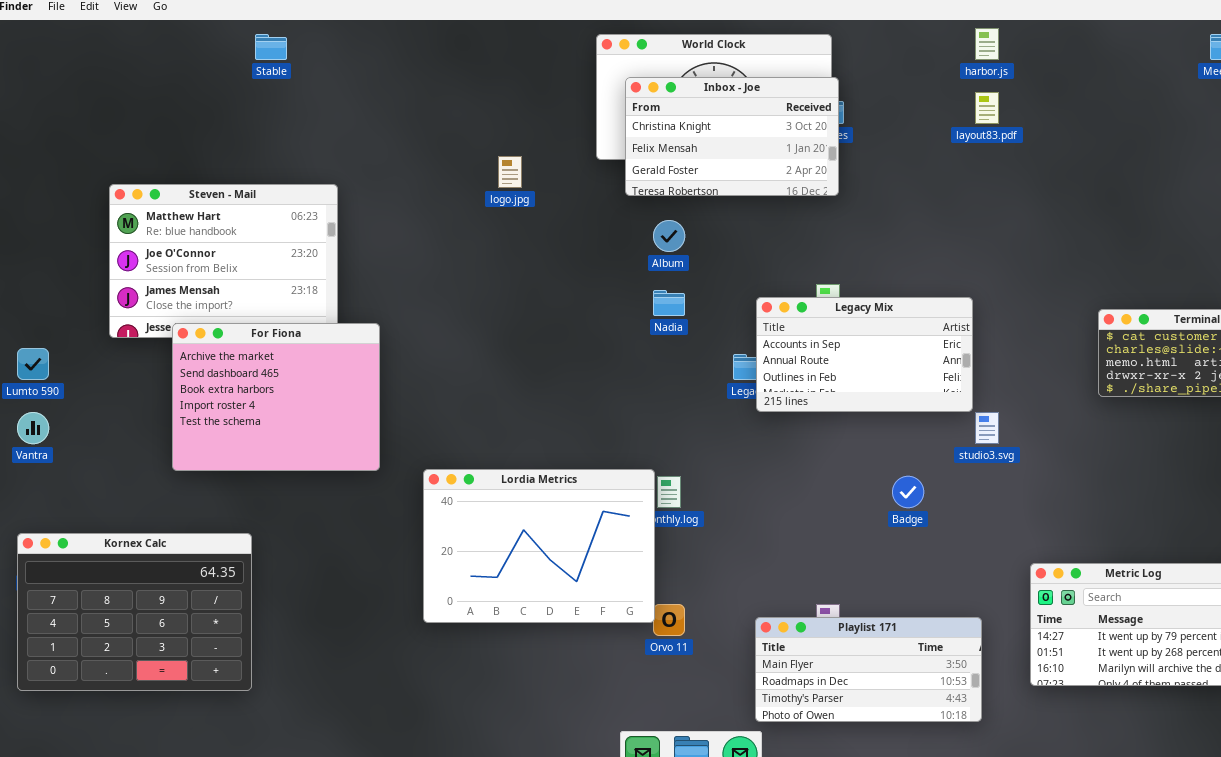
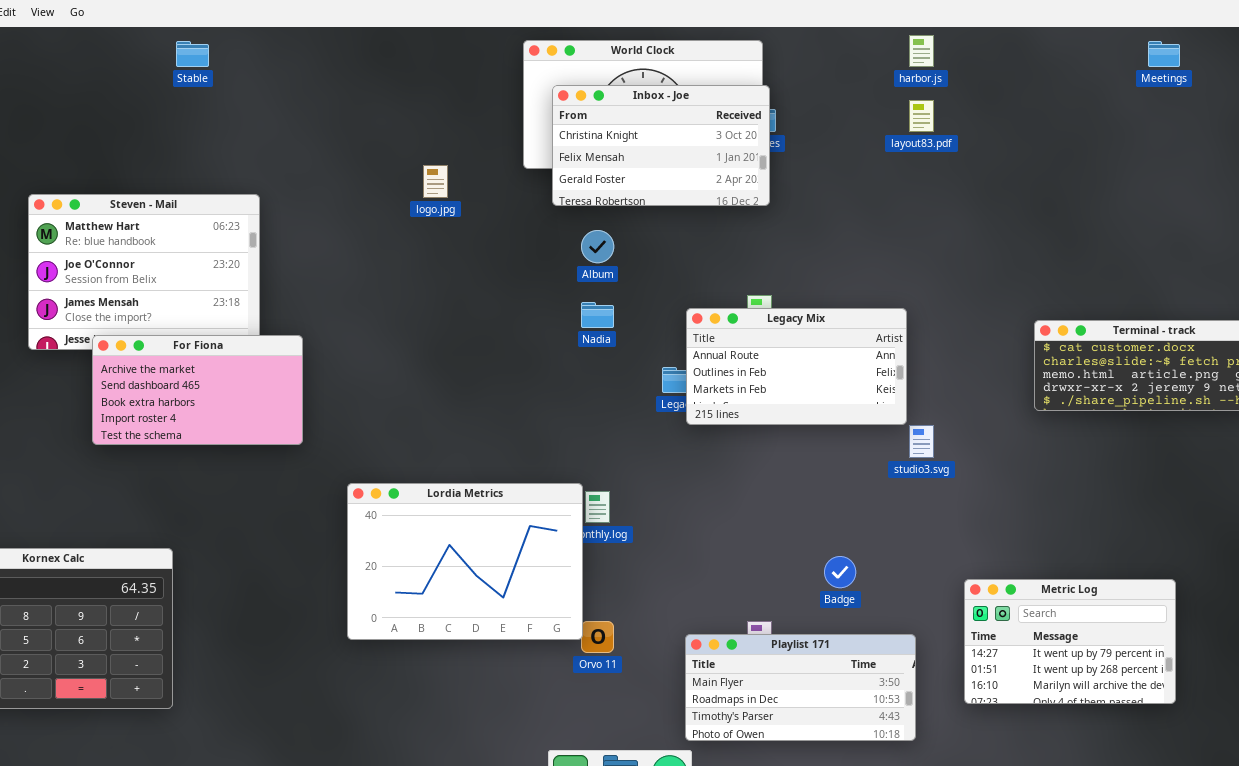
Legacy Mix: [756,297,973,412] -> [686,308,907,425], scrolled down 1 row
For Fiona: [172,323,380,471] -> [92,335,303,445], resized
Badge: [892,476,924,508] -> [824,556,856,588], moved

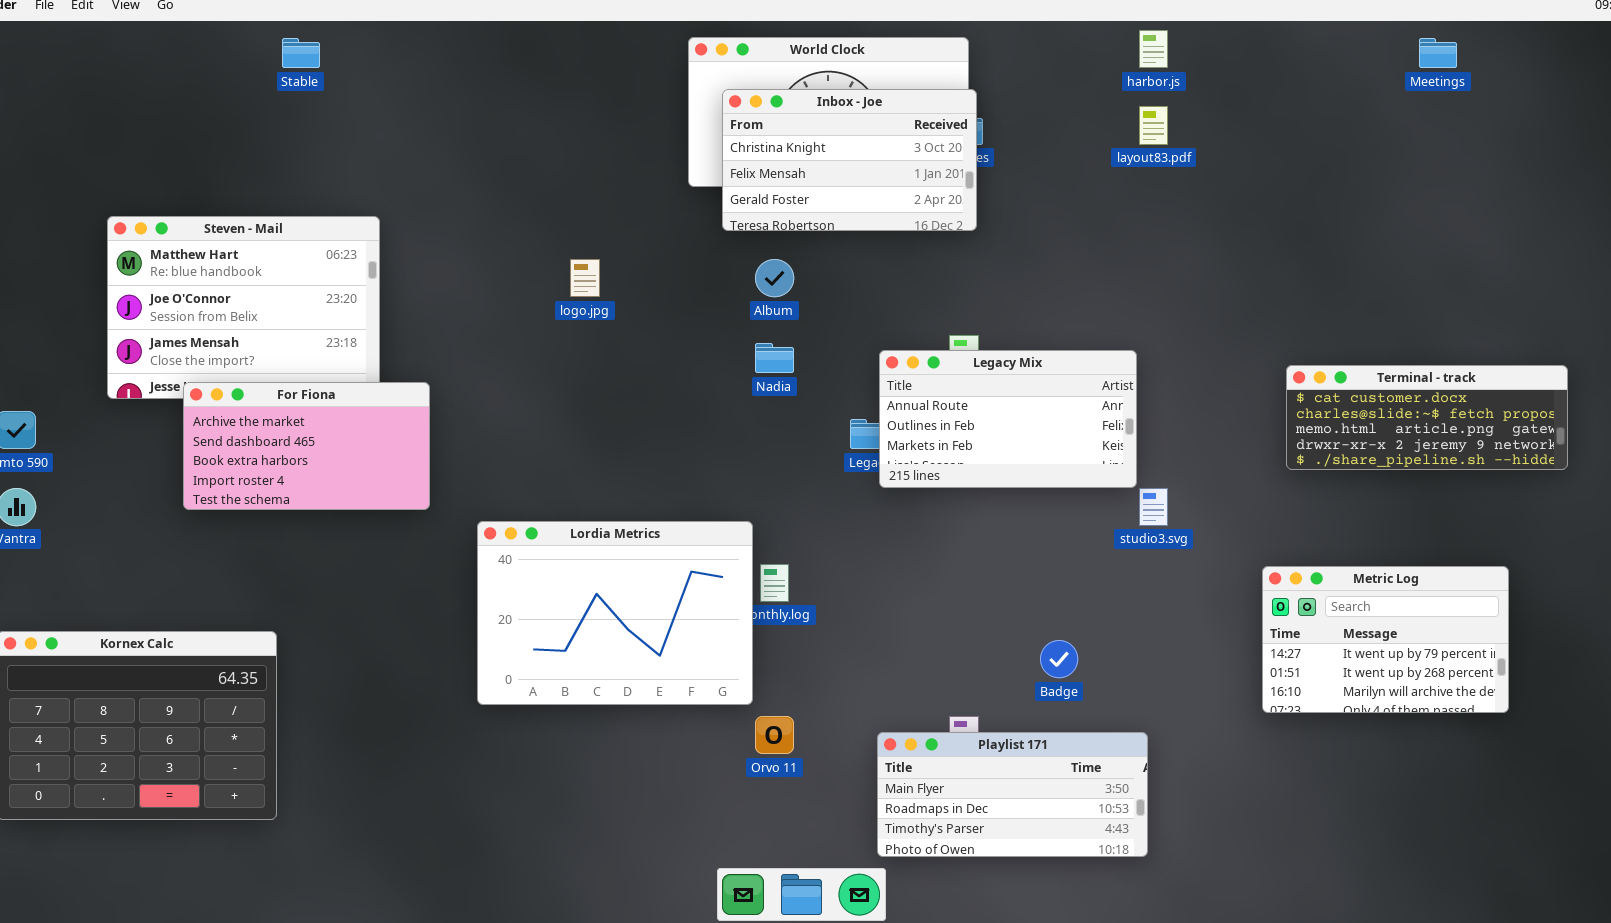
logo.jpg: [423,165,448,198] -> [570,259,600,297], moved
Lordia Metrics: [347,483,583,640] -> [477,521,753,705], moved
Metric Log: [964,579,1176,704] -> [1262,566,1509,713], moved

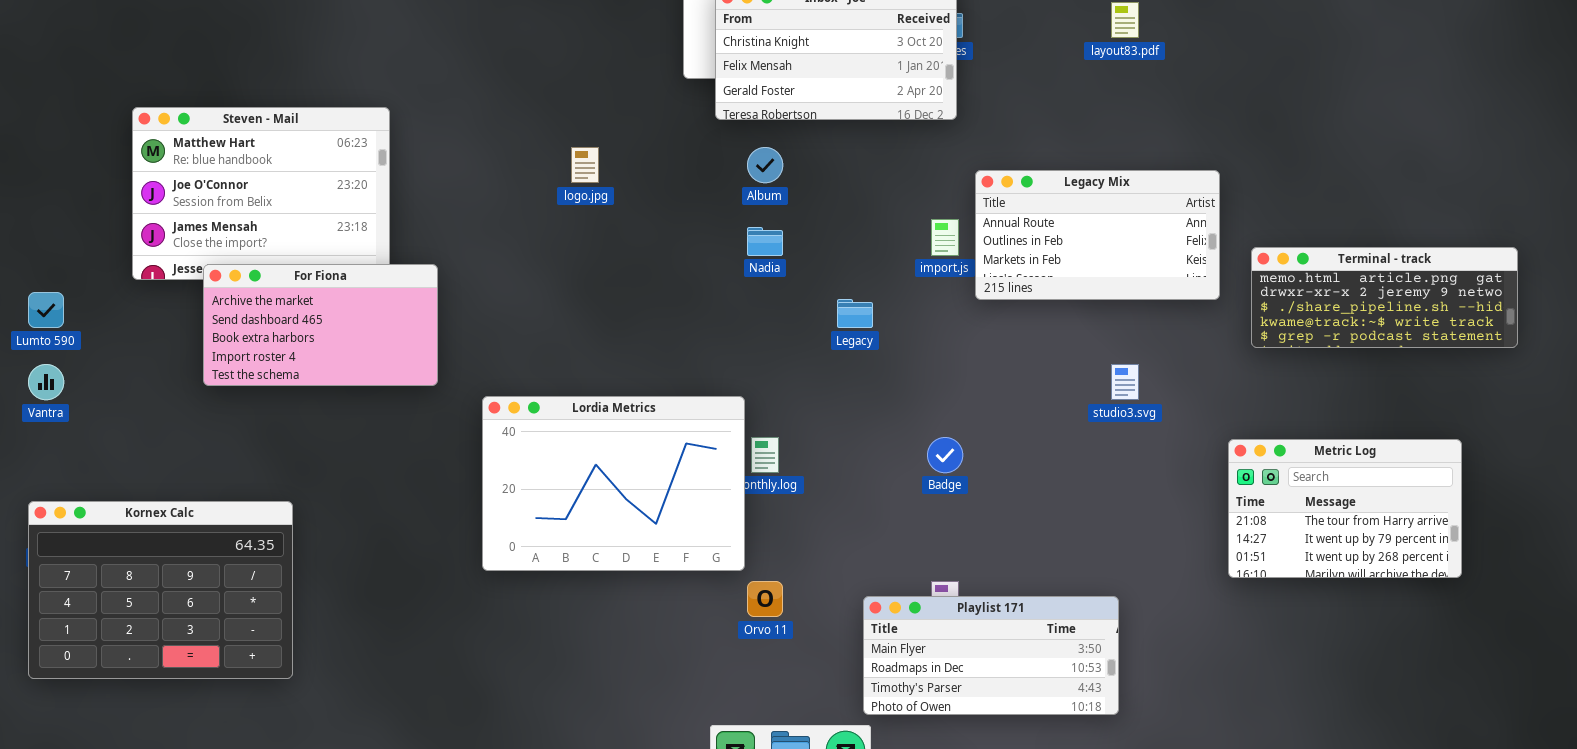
Legacy Mix: [879,350,1137,488] -> [975,170,1220,300], moved
Terminal - track: [1286,365,1568,470] -> [1251,247,1518,348], scrolled down 2 rows
Metric Log: [1262,566,1509,713] -> [1228,439,1462,578], scrolled up 1 row
Badge: [1040,640,1078,678] -> [927,437,963,473], moved

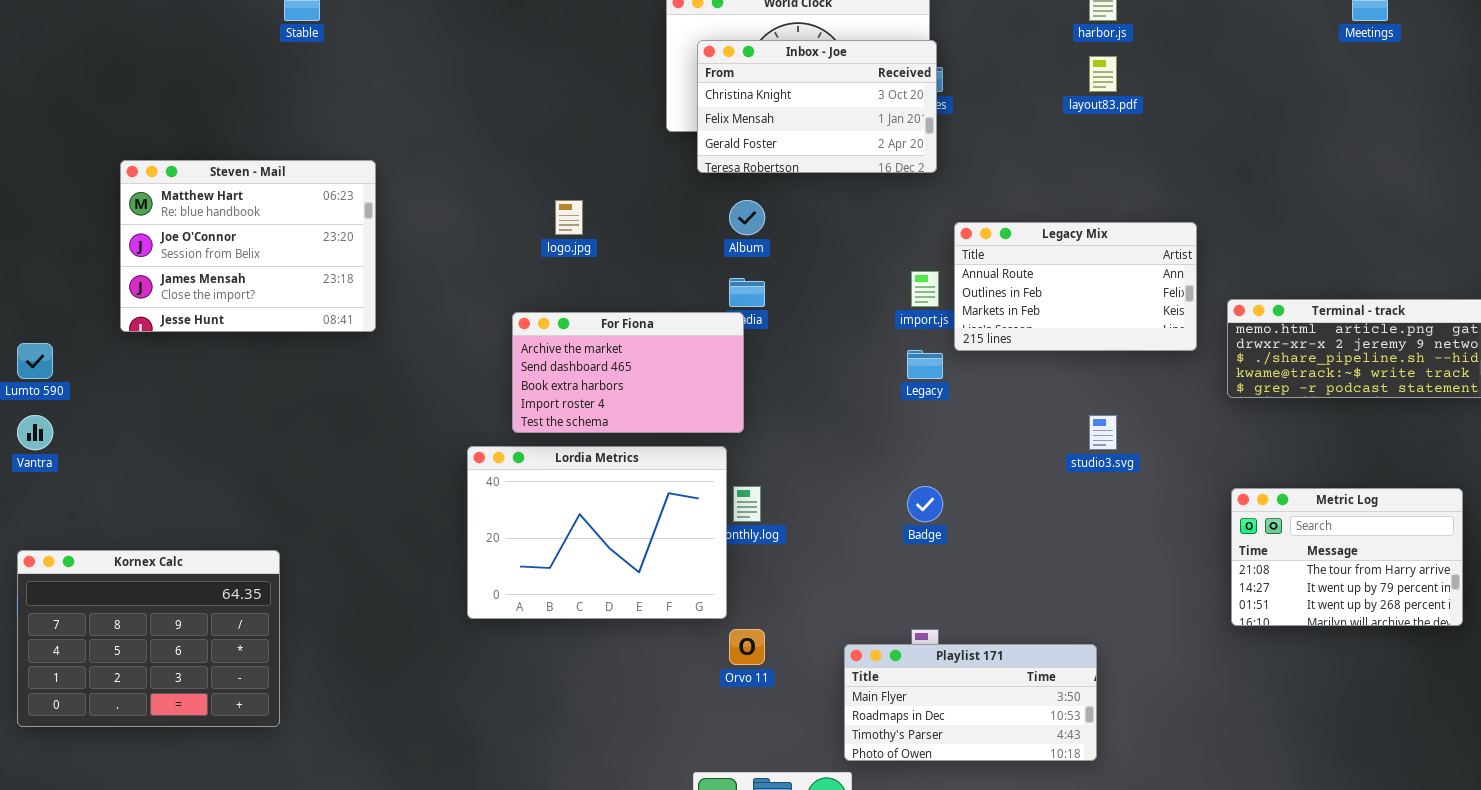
For Fiona: [203,264,438,386] -> [512,312,744,433], moved
Legacy: [837,299,873,328] -> [907,350,943,379], moved
Metric Log: [1228,439,1462,578] -> [1231,488,1463,626], moved

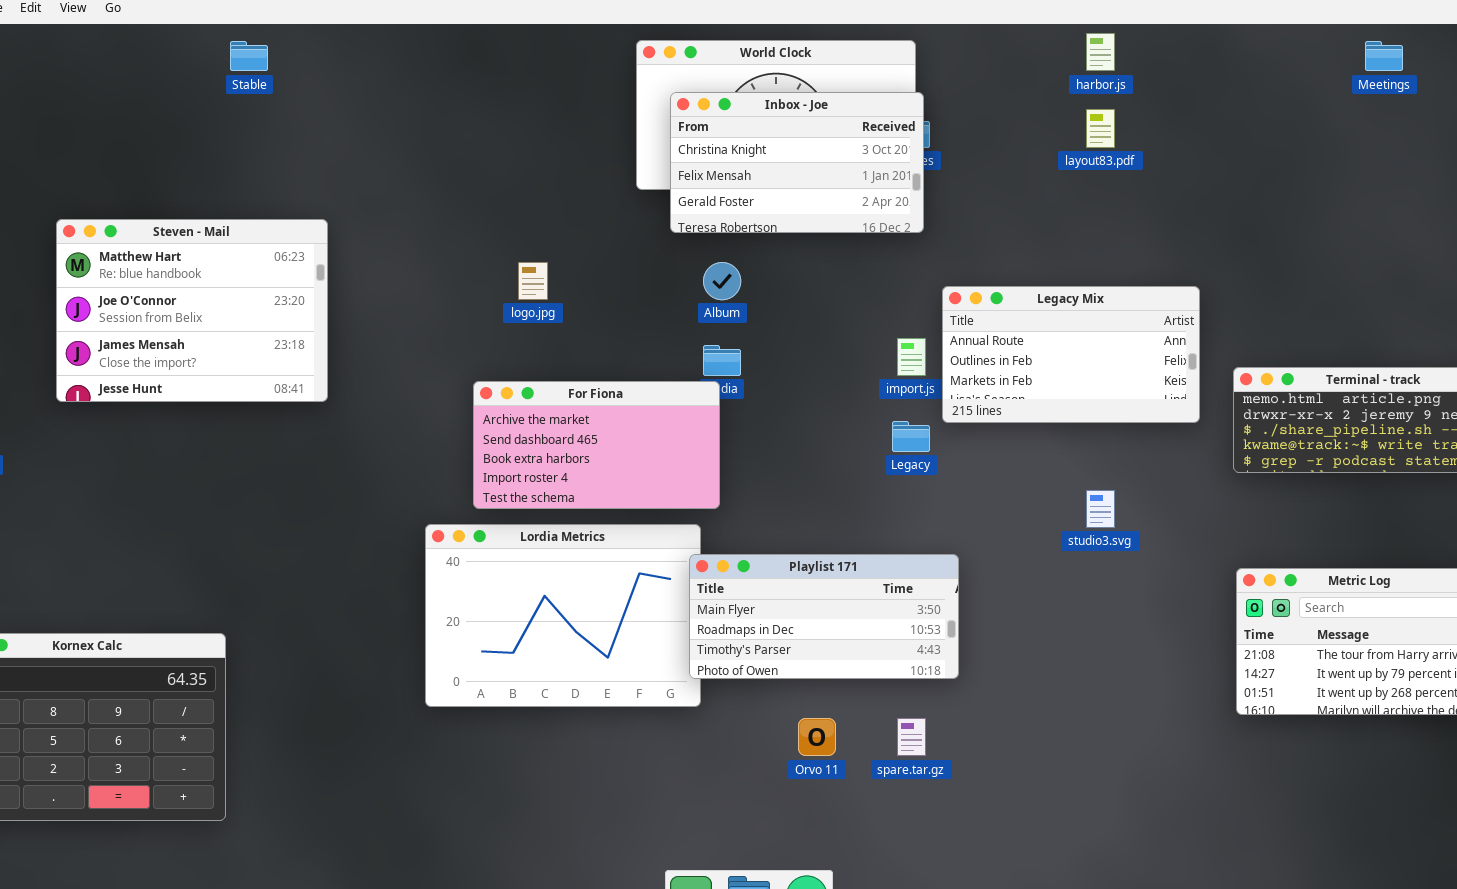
Orvo 11: [729,629,765,665] -> [798,718,836,756], moved
Playlist 171: [844,644,1097,761] -> [689,554,959,679], moved

